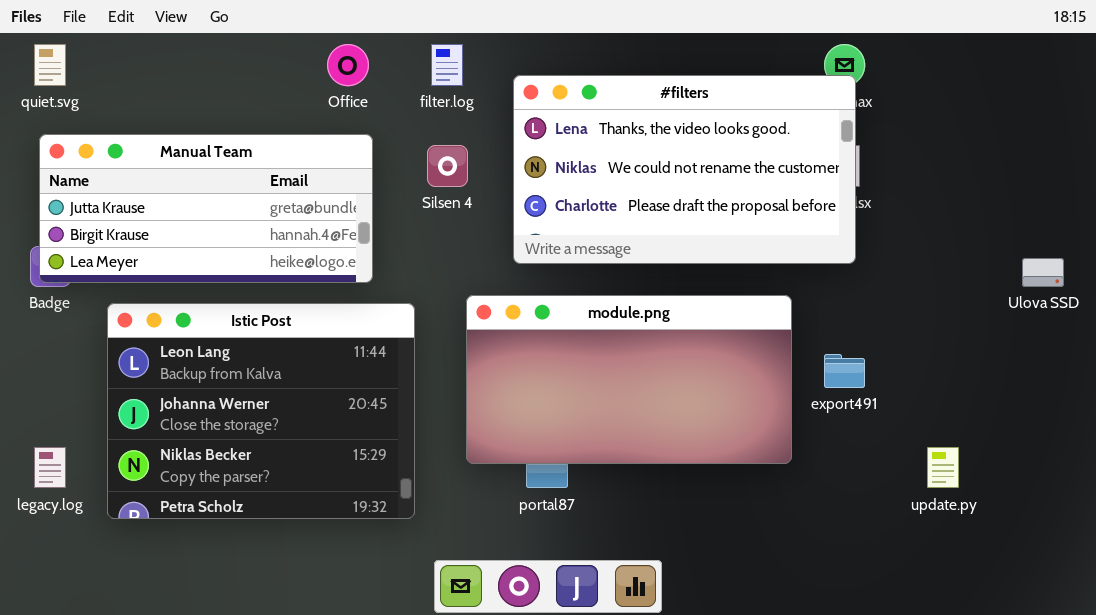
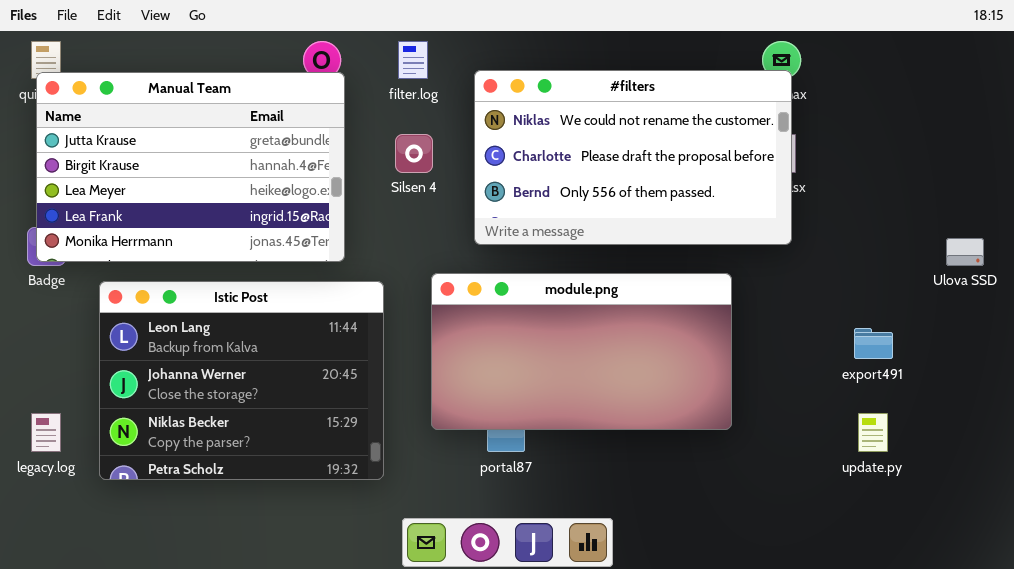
#filters: [513,75,856,264] -> [474,70,792,245], scrolled down 1 row
Manual Team: [39,134,373,283] -> [36,72,345,262], resized
export491: [824,354,865,388] -> [854,328,893,359], moved

